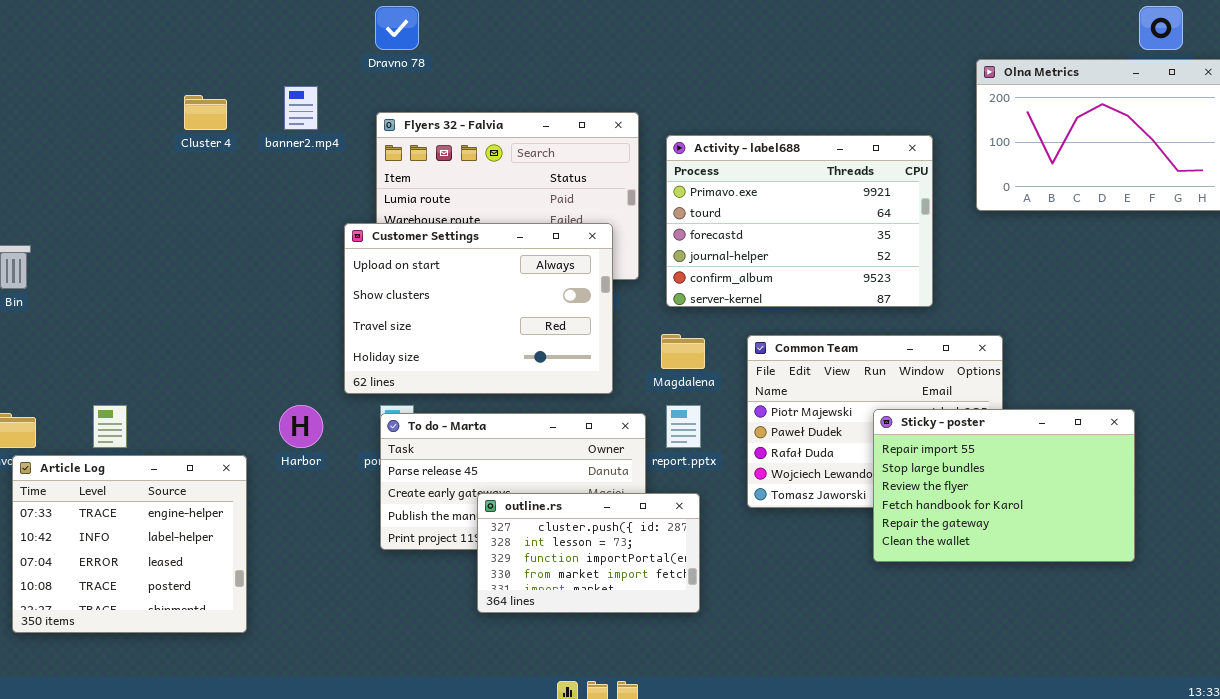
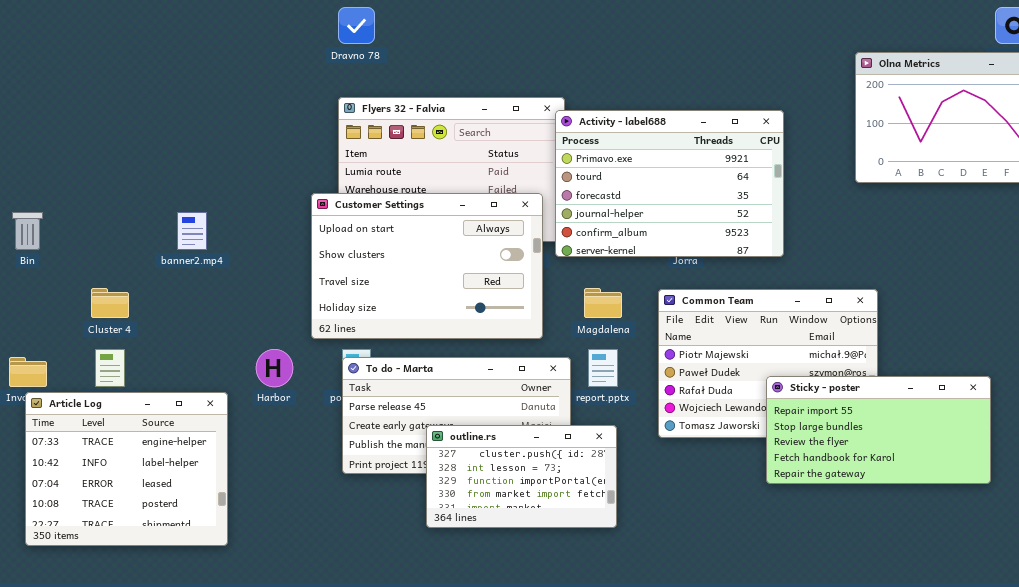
banner2.mp4: [284,86,318,130] -> [177,212,207,250], moved
Cluster 4: [184,95,227,130] -> [91,288,129,318], moved
Activity - label688: [666,135,933,307] -> [555,110,784,257], moved
Sticky - poster: [873,409,1135,562] -> [766,376,991,484], resized

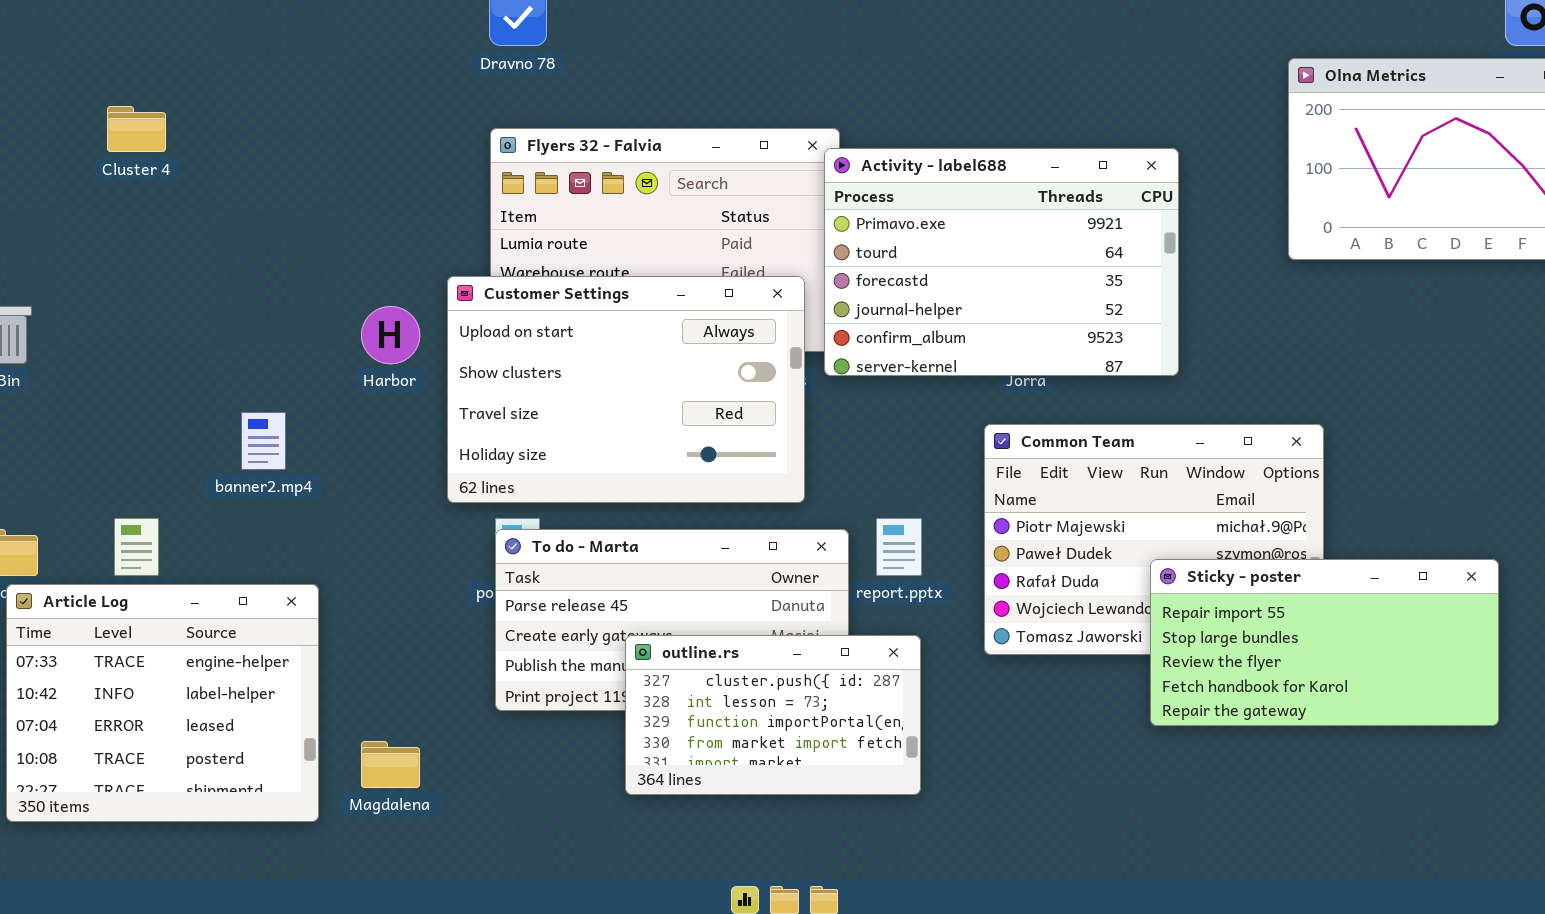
banner2.mp4: [177,212,207,250] -> [241,412,286,470], moved
Cluster 4: [91,288,129,318] -> [107,106,166,152], moved
Magdalena: [584,288,622,318] -> [361,741,420,788], moved
Harbor: [256,349,293,387] -> [361,306,420,364], moved

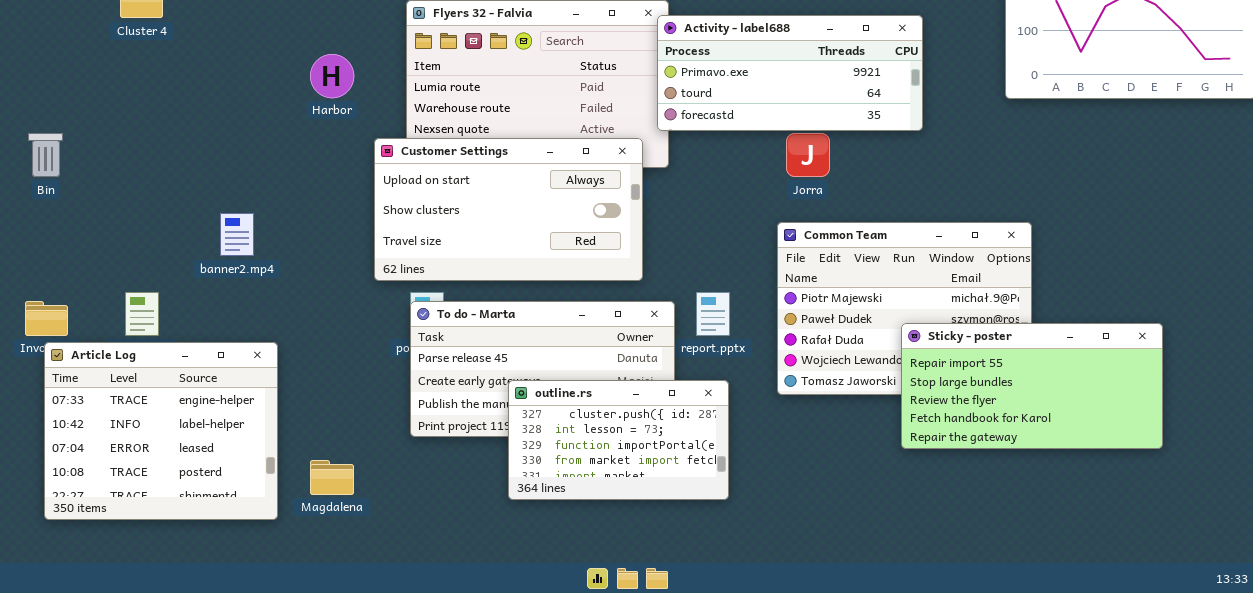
Activity - label688: [824,148,1179,376] -> [657,15,923,131], resized
Customer Settings: [447,276,805,503] -> [374,138,643,281], resized
Harbor: [361,306,420,364] -> [310,54,354,98], moved

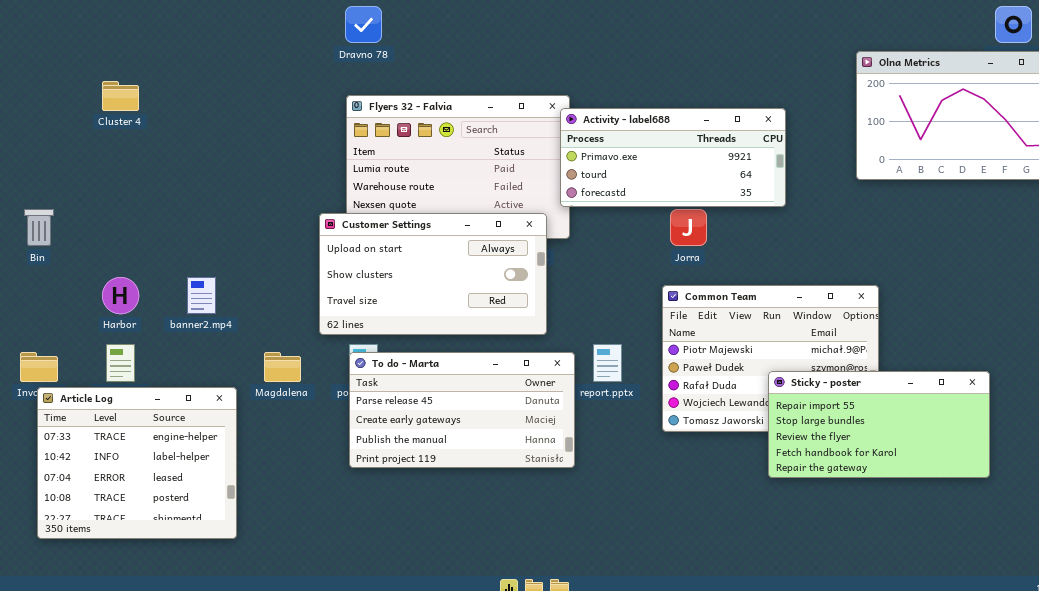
Harbor: [310,54,354,98] -> [102,277,139,314], moved
outline.rs: [508,380,729,500] -> none, closed
Magdalena: [310,460,354,495] -> [264,352,301,382], moved

